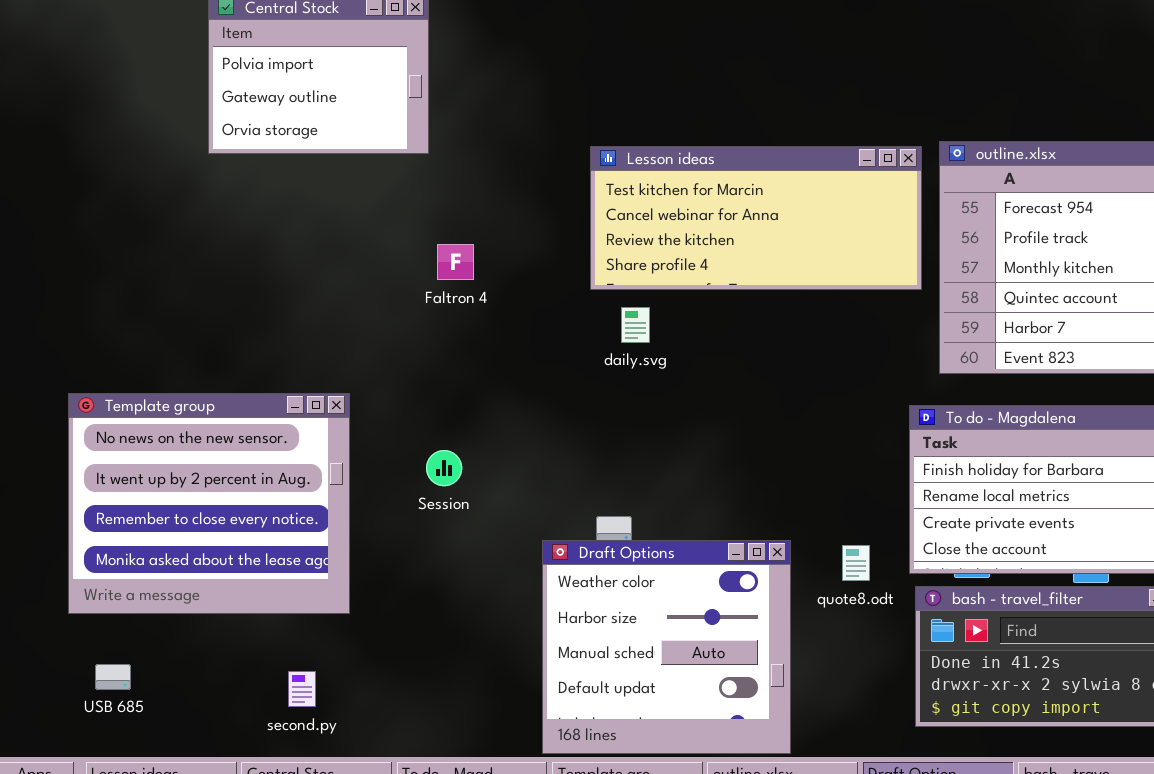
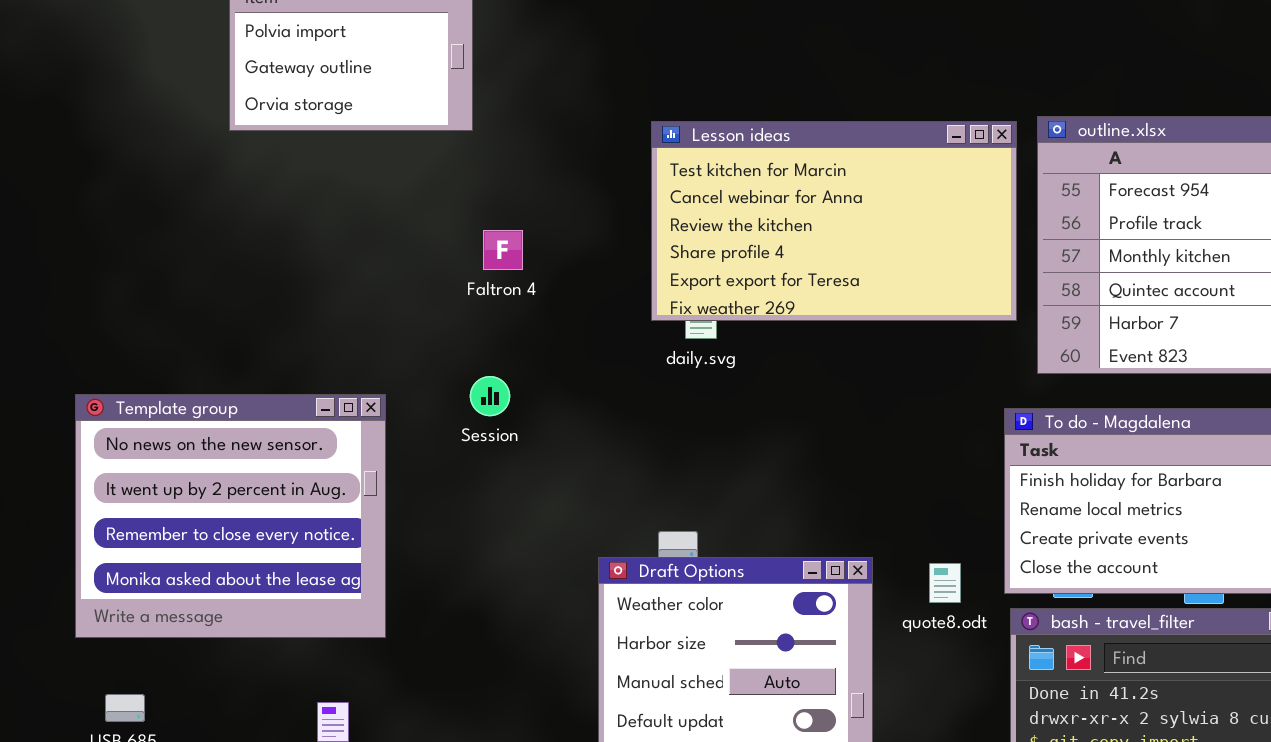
Lesson ideas: [590,146,922,290] -> [651,121,1017,321], resized
Session: [426,450,462,486] -> [470,376,510,416], moved

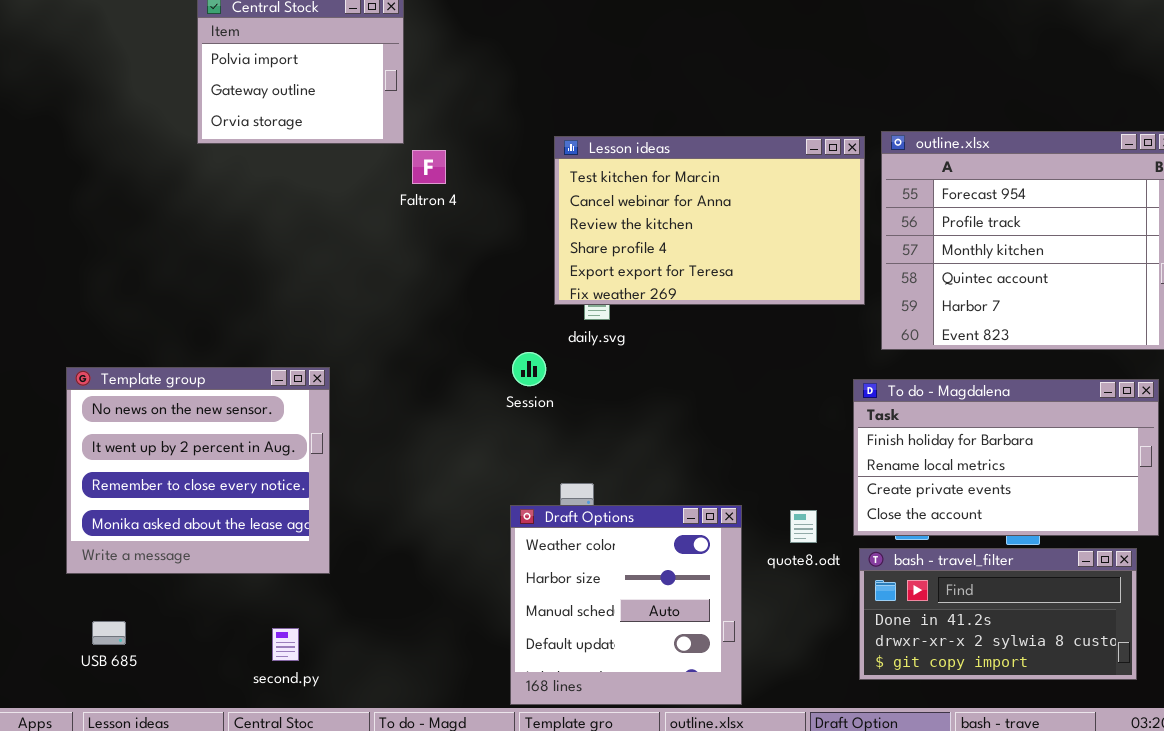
Faltron 4: [483,230,523,270] -> [412,150,446,184], moved
Session: [470,376,510,416] -> [512,352,546,386], moved

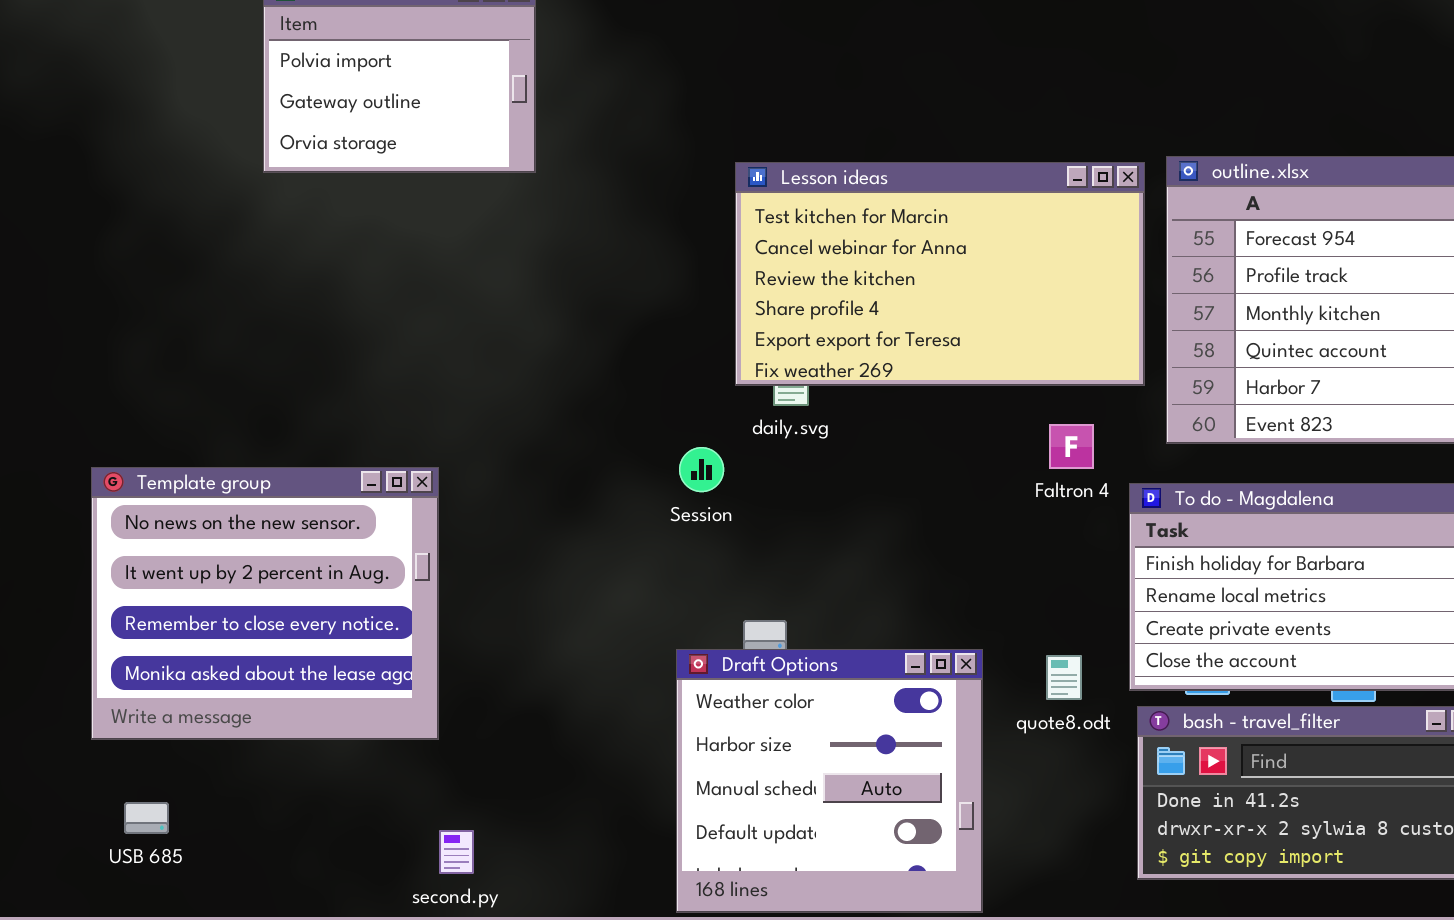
Faltron 4: [412,150,446,184] -> [1049,424,1094,469], moved
second.py: [272,628,299,661] -> [439,830,474,874], moved

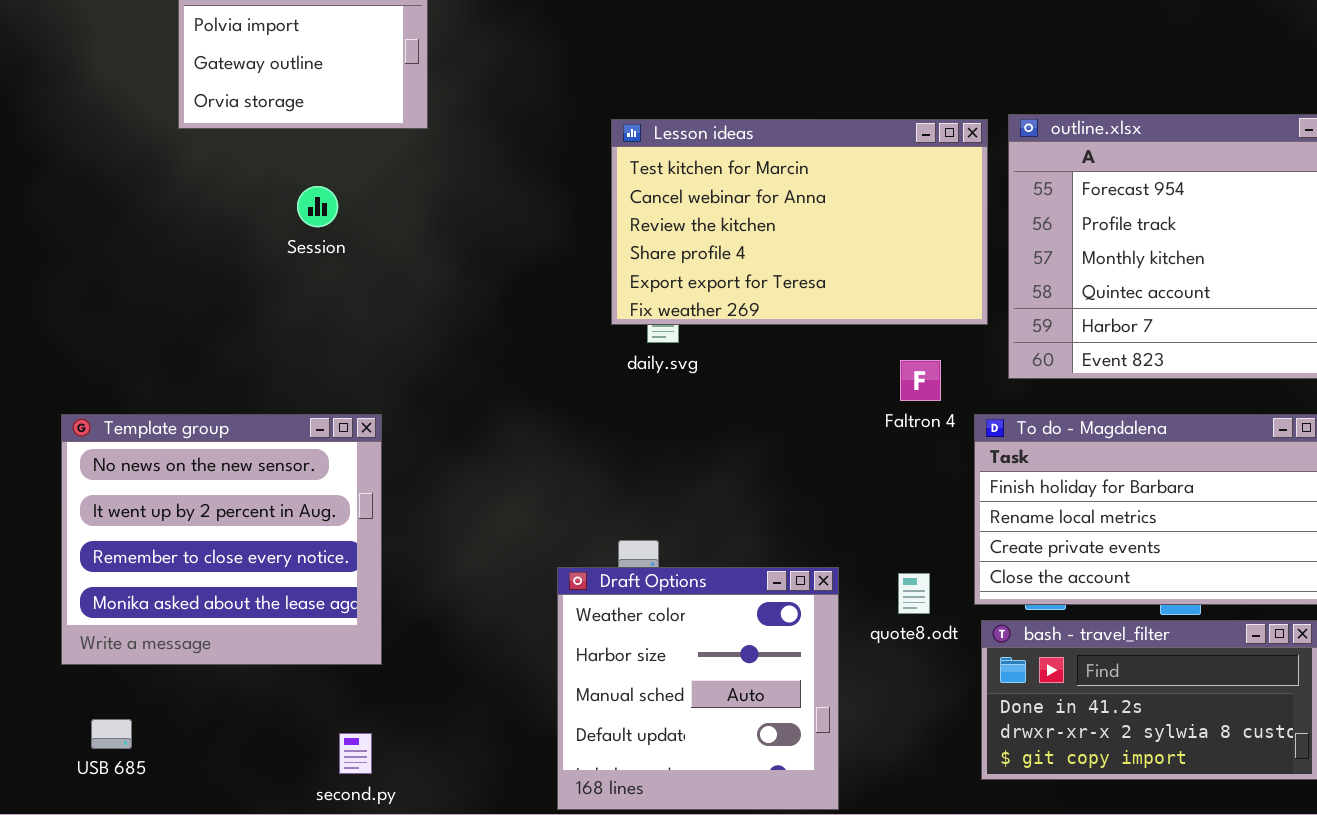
Session: [679,447,724,492] -> [297,186,338,227], moved
Template group: [91,467,439,740] -> [61,414,382,665], moved
USB 685: [124,802,169,834] -> [91,719,132,749], moved

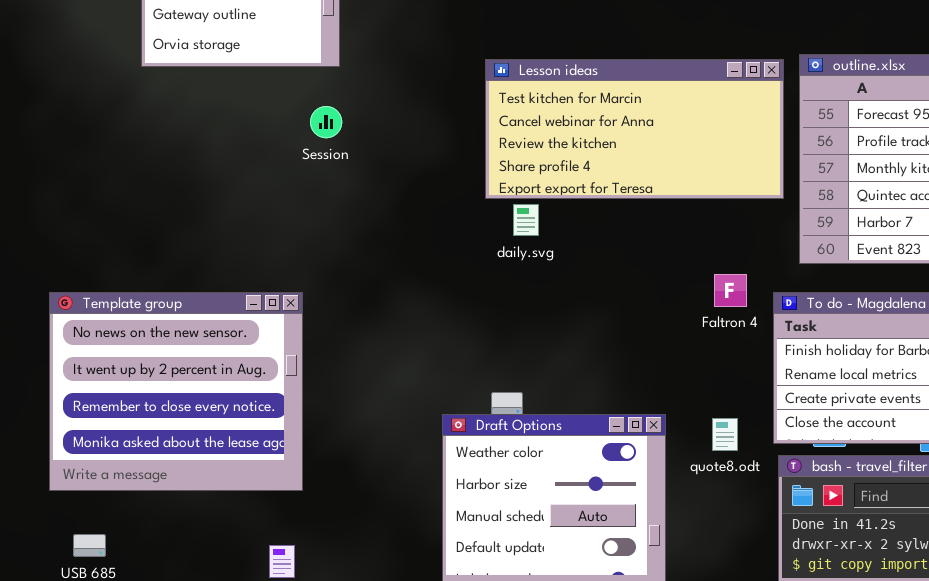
Lesson ideas: [611,119,988,325] -> [485,59,784,199], resized
Session: [297,186,338,227] -> [310,106,342,138], moved
Faltron 4: [900,360,941,401] -> [714,274,747,307], moved

